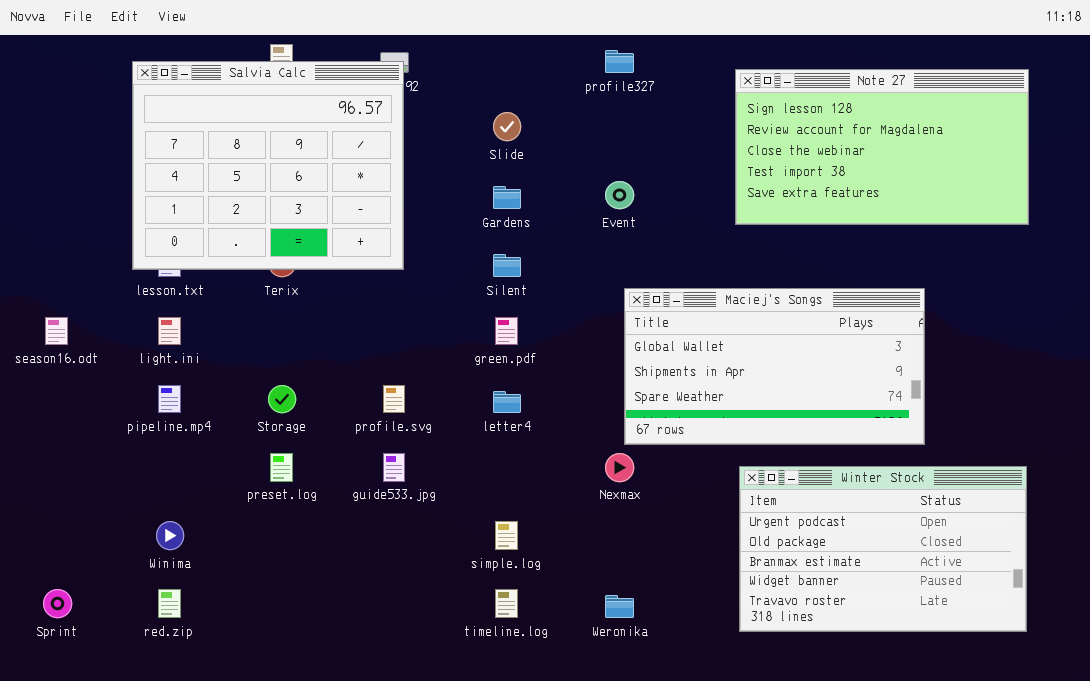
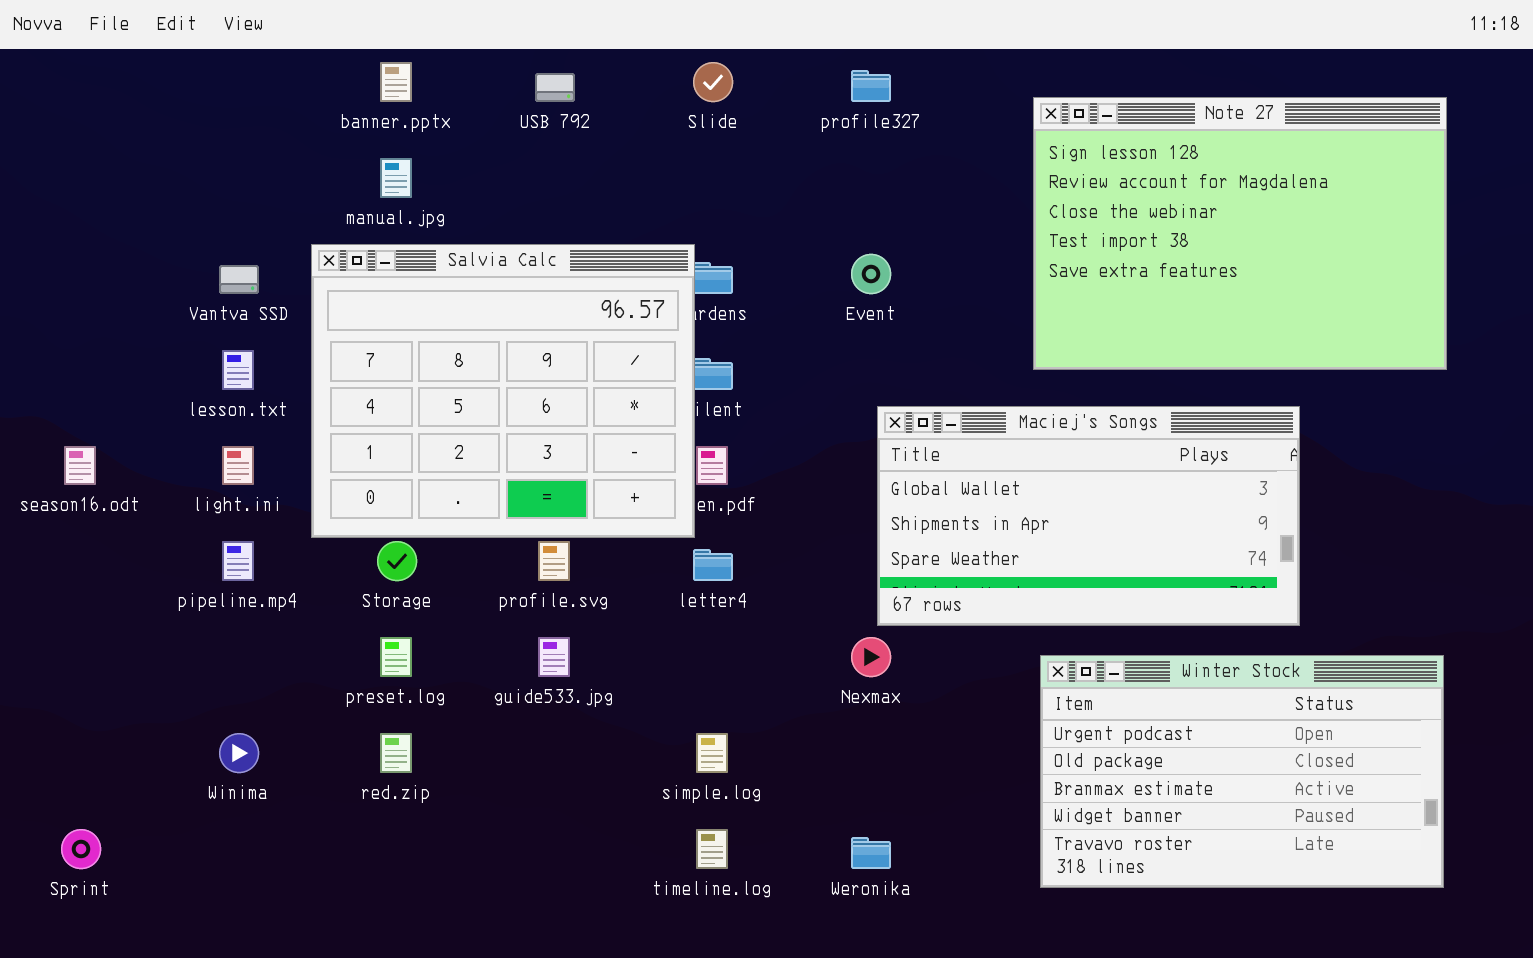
Salvia Calc: [132,61,404,270] -> [311,244,695,538], moved
Note 27: [735,69,1029,225] -> [1033,97,1447,370], resized
Slide: [493,112,521,141] -> [693,62,733,102], moved
red.zip: [158,589,181,618] -> [380,733,412,773], moved

